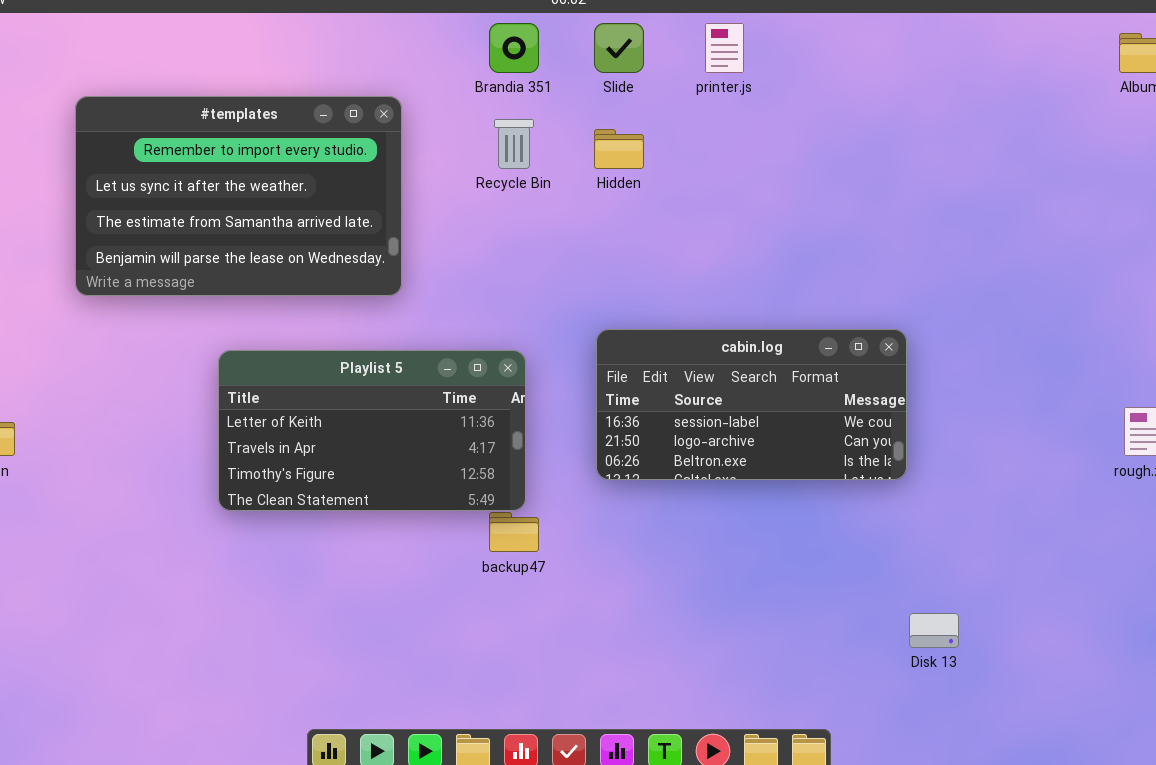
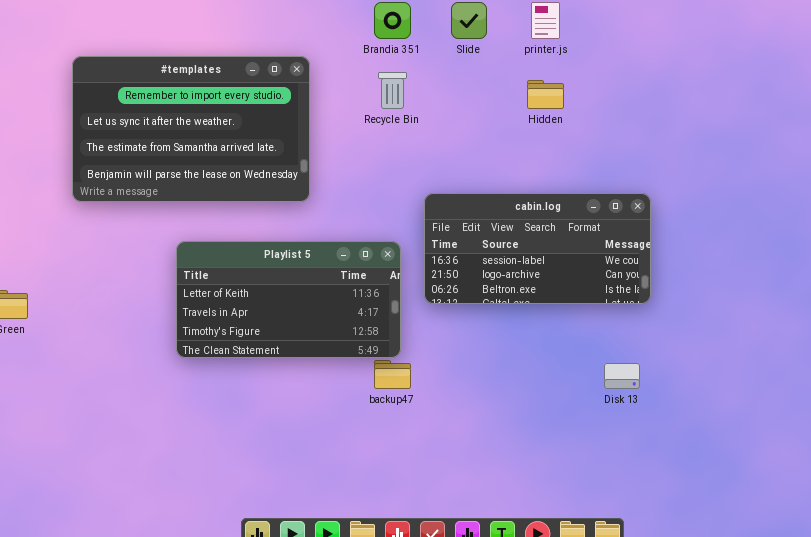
Hidden: [594,129,644,169] -> [527,80,564,109], moved
cabin.log: [596,329,907,480] -> [424,193,651,304], moved
Disk 13: [909,613,959,648] -> [604,363,640,389], moved

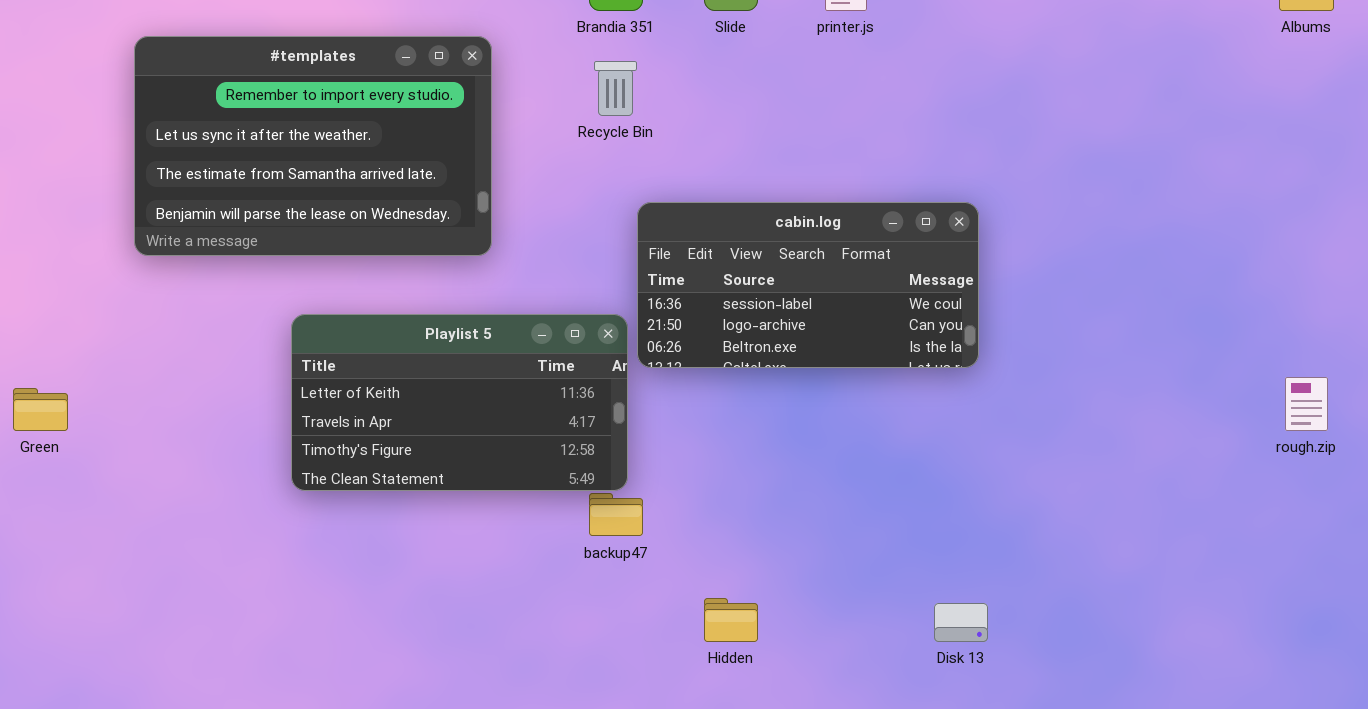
Hidden: [527,80,564,109] -> [704,598,758,642], moved
cabin.log: [424,193,651,304] -> [637,202,979,368], moved
Disk 13: [604,363,640,389] -> [934,603,988,642], moved

